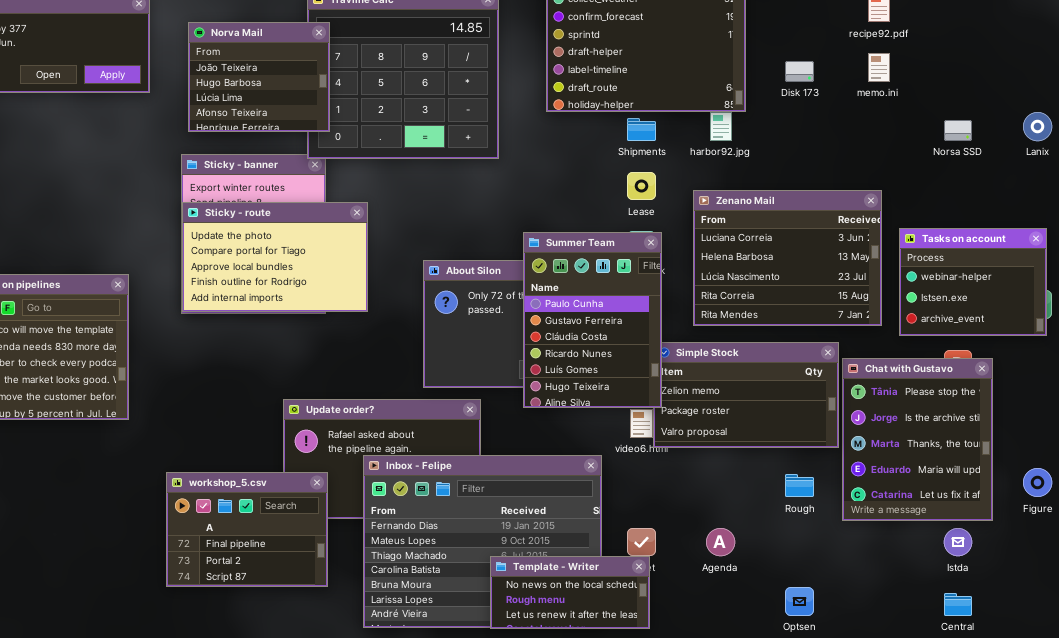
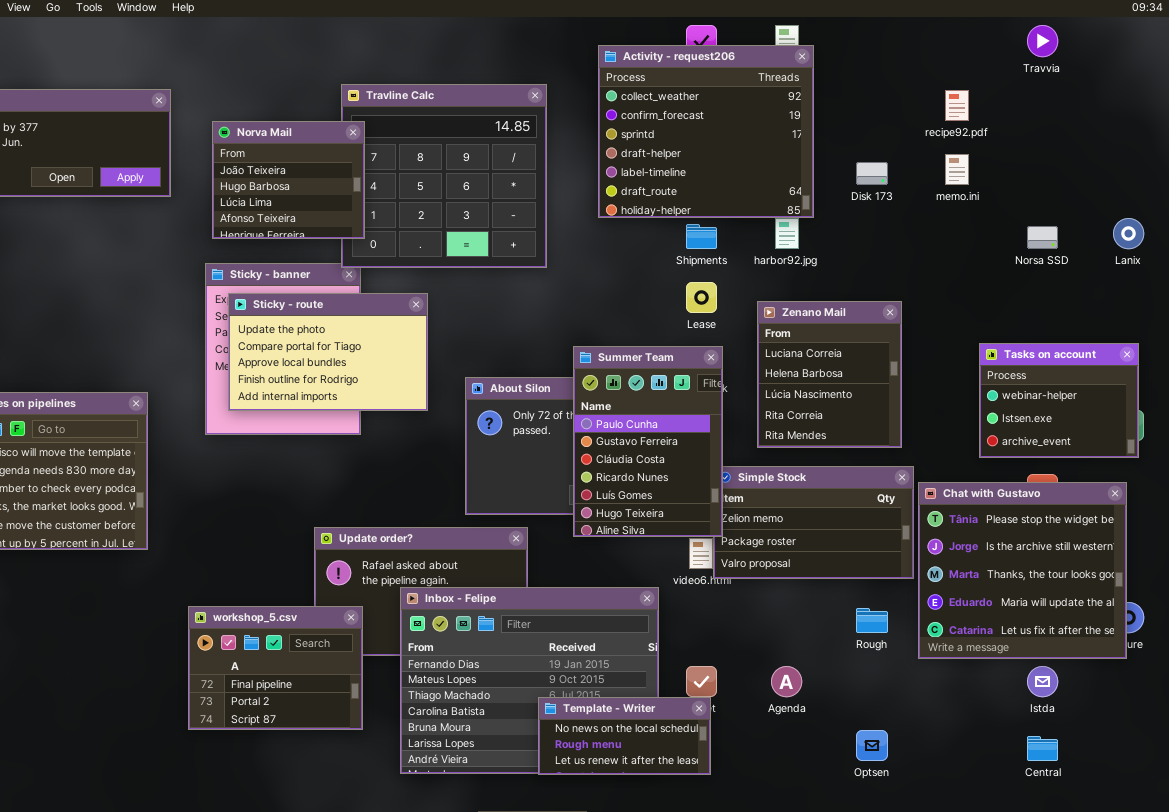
Zenano Mail: [693,190,882,326] -> [757,301,902,448], resized
Sticky - route: [182,202,368,312] -> [228,293,428,411], moved
Chat with Gustavo: [842,358,993,521] -> [918,482,1127,659], resized

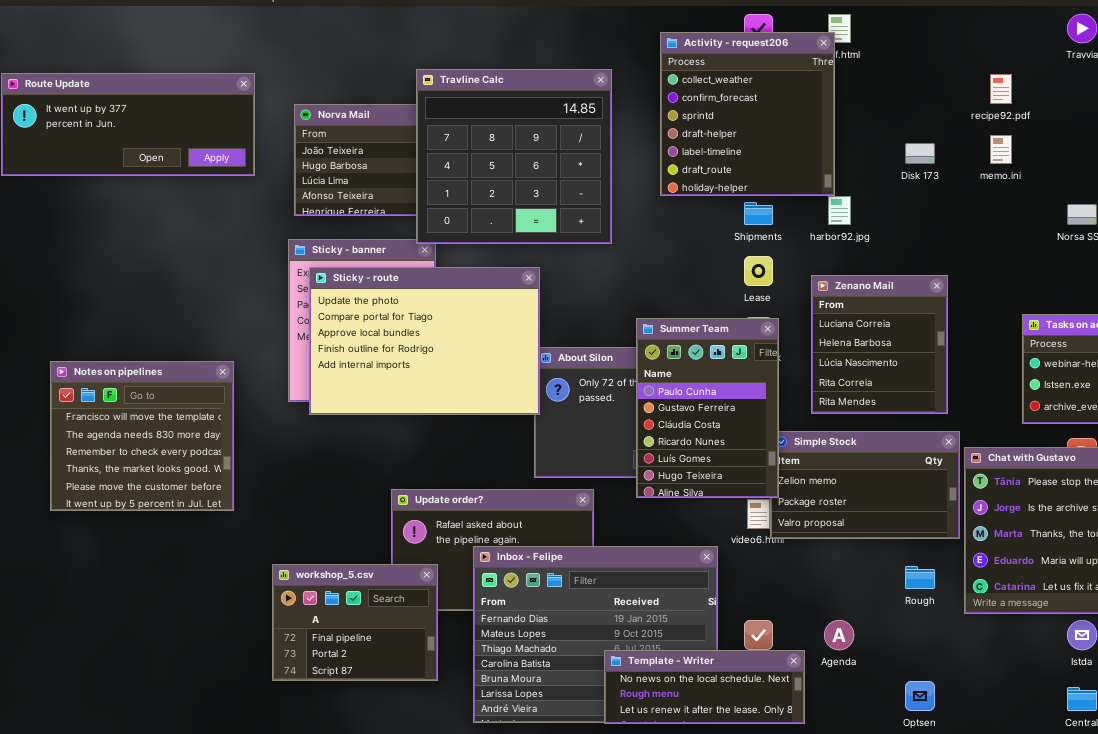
Activity - request206: [598,45,814,218] -> [660,32,835,196], resized
Travline Calc: [341,84,547,268] -> [416,69,612,244], raised
Sticky - route: [228,293,428,411] -> [309,267,540,415], resized
Template - Writer: [538,697,711,775] -> [604,650,805,724], resized

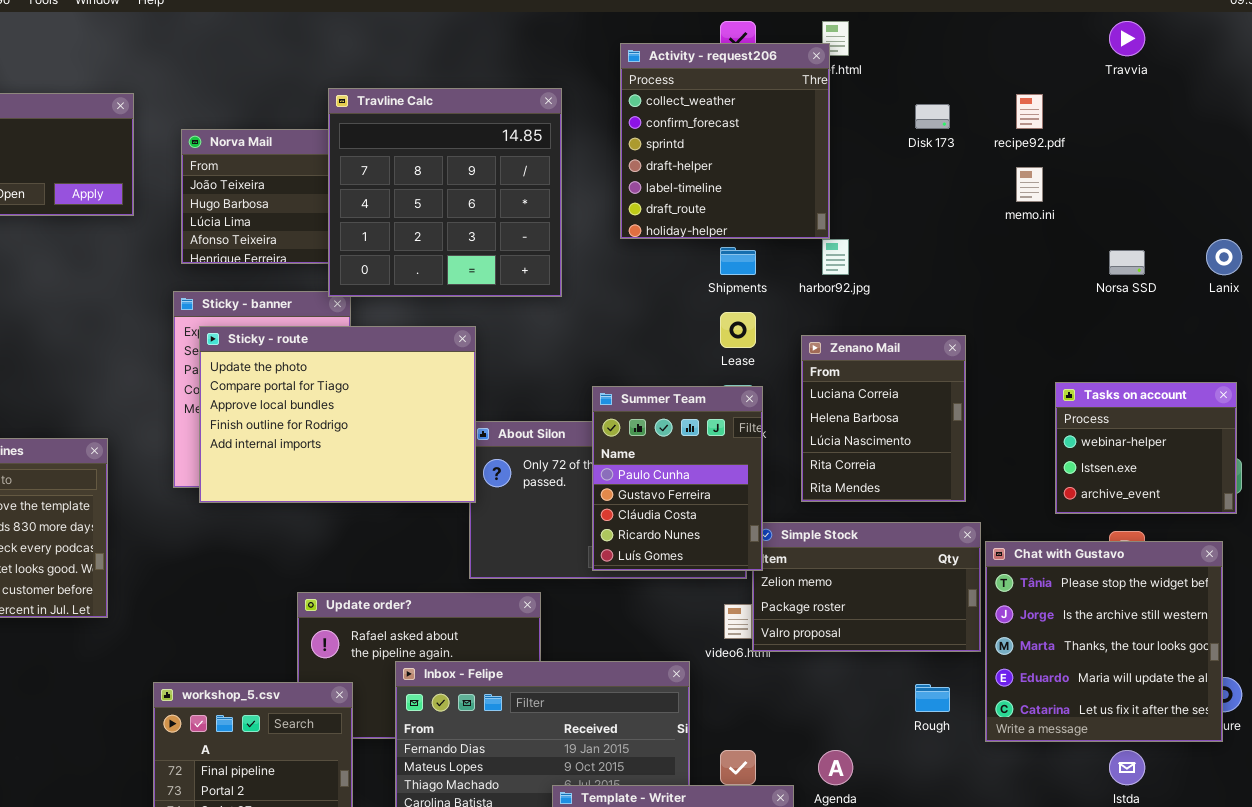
Disk 173: [905,143,935,164] -> [915,104,950,129], moved
Summer Team: [636,318,779,498] -> [592,386,763,571], resized

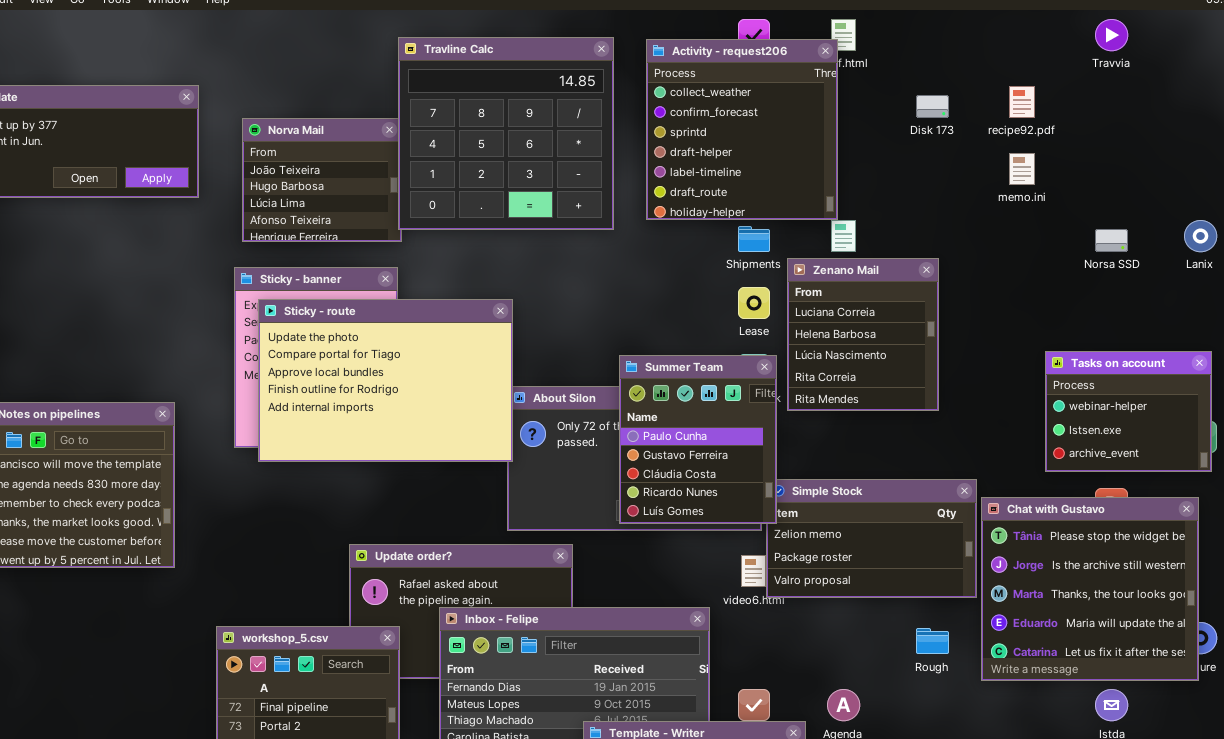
Travline Calc: [328,88,562,297] -> [398,37,614,230], moved
Zenano Mail: [801,335,966,502] -> [787,258,939,411], moved

